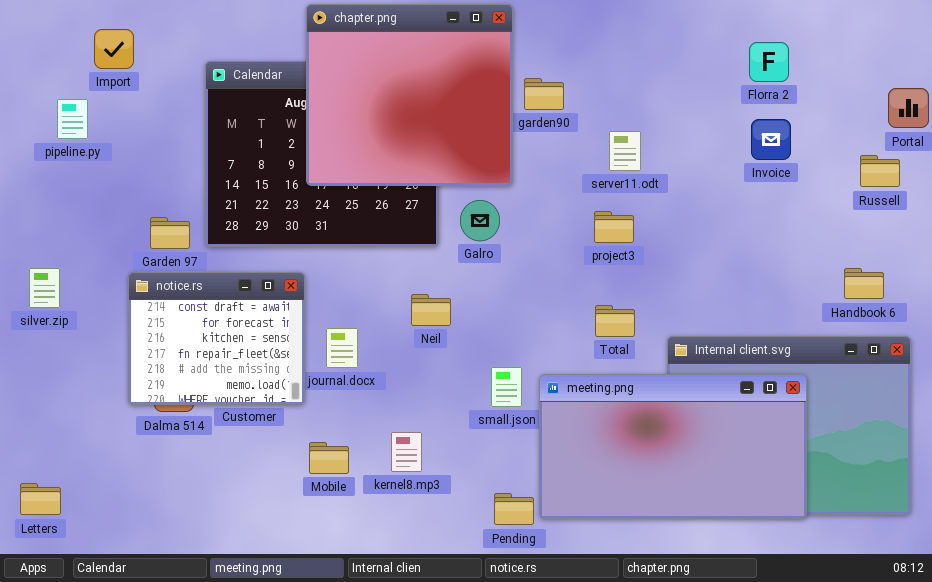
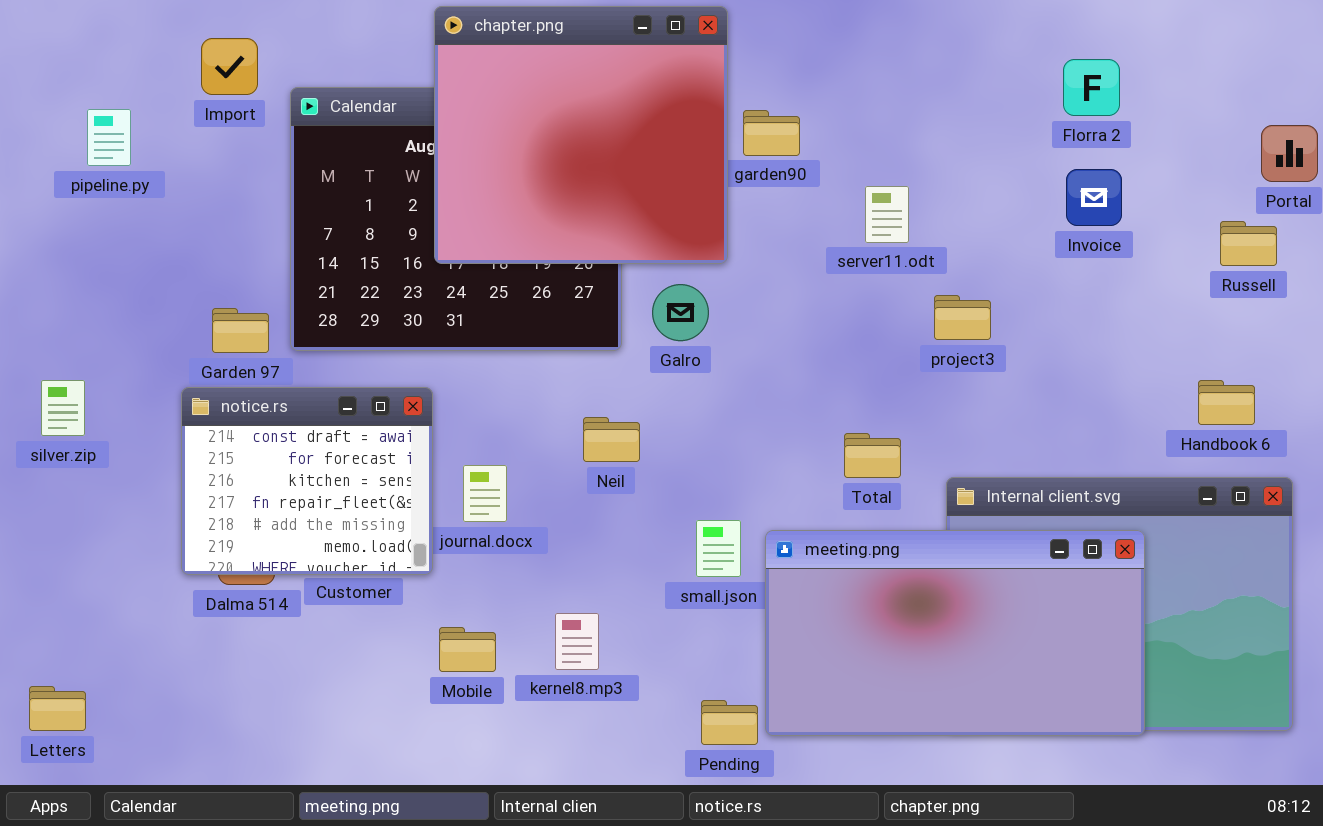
Import: [94,29,134,69] -> [201,38,258,95], moved
pipeline.py: [57,99,88,139] -> [87,109,131,166], moved
project3: [594,211,634,243] -> [934,295,991,340], moved

